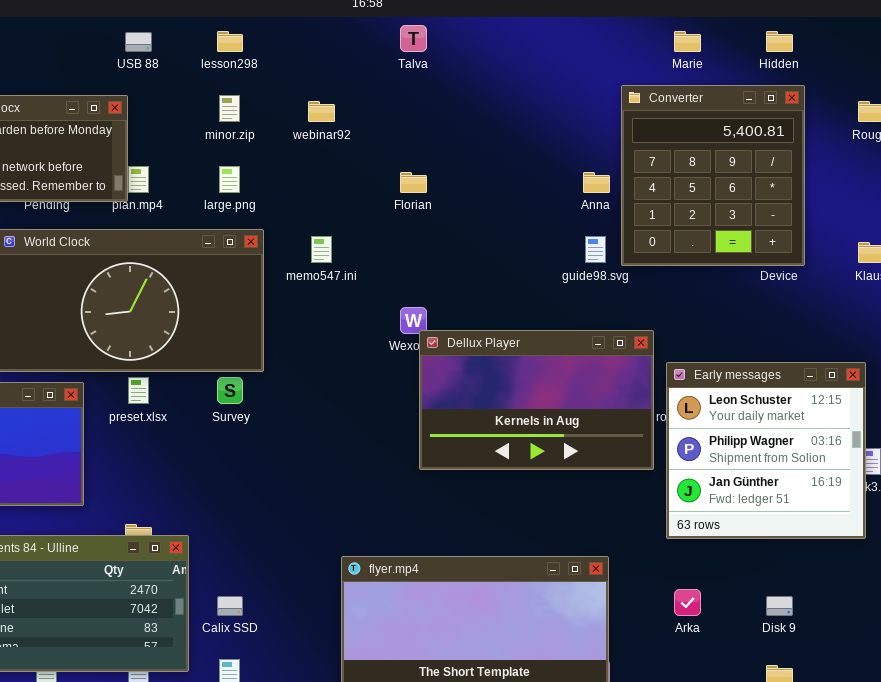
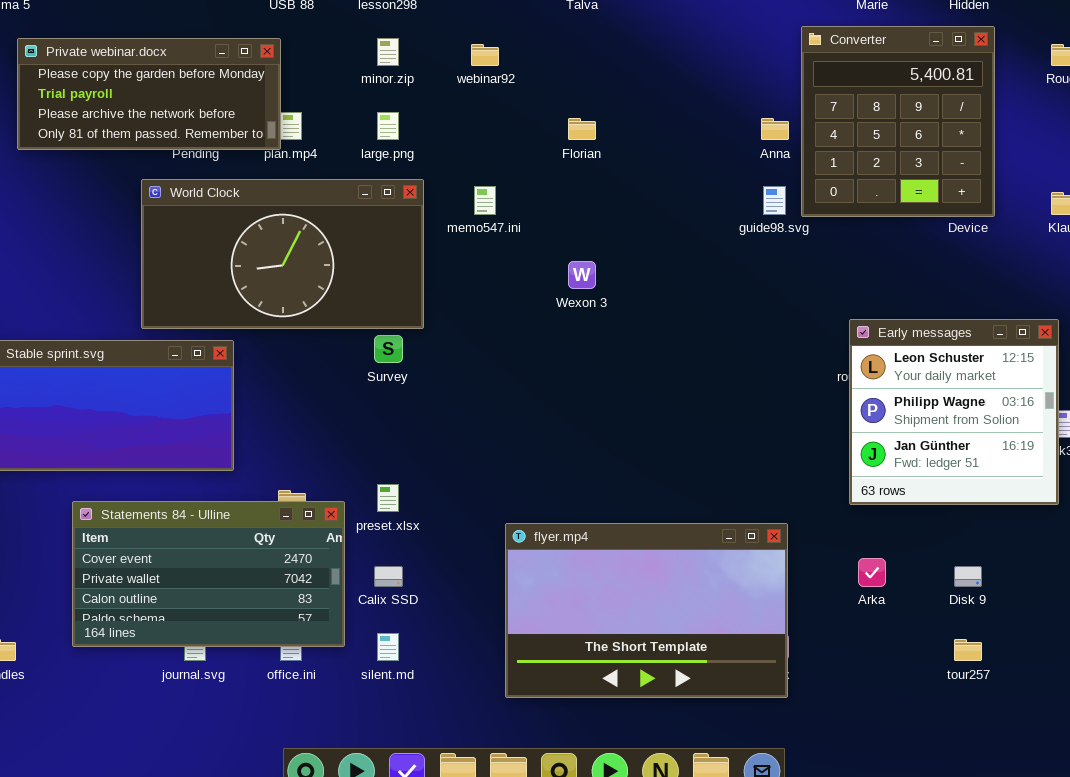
Dellux Player: [419,330,654,470] -> none, closed
preset.xlsx: [128,377,149,404] -> [377,484,399,512], moved

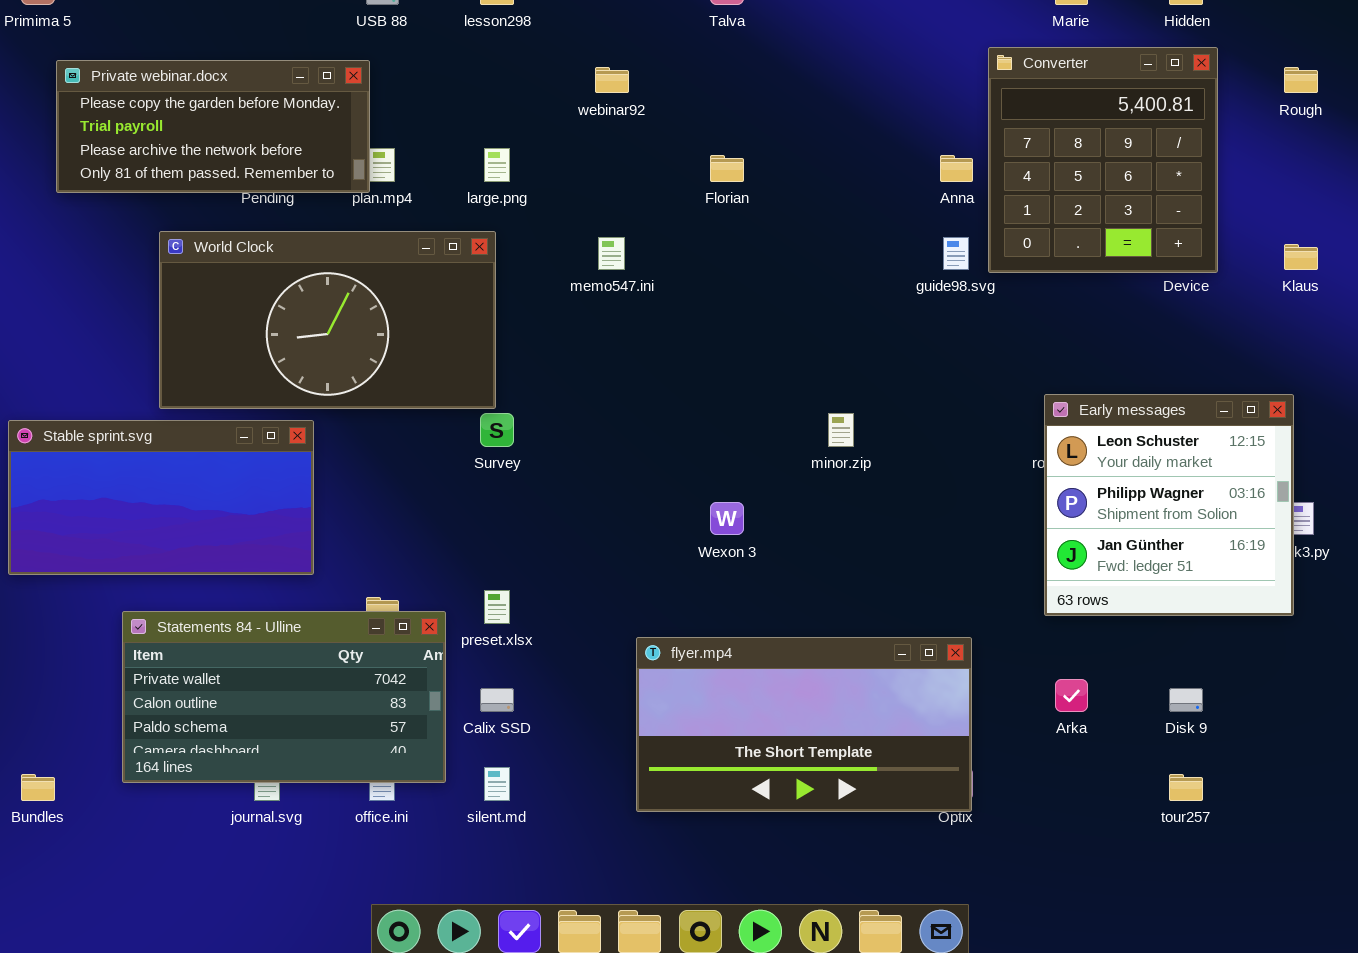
minor.zip: [377,38,399,66] -> [828,413,854,447], moved
World Clock: [141,179,424,329] -> [159,231,496,409], moved
Wexon 3: [568,261,596,289] -> [710,502,744,535], moved
Statements 84 - Ulline: [72,501,345,647] -> [122,611,446,783], scrolled down 1 row
flyer.mp4: [505,523,788,698] -> [636,637,972,812], resized

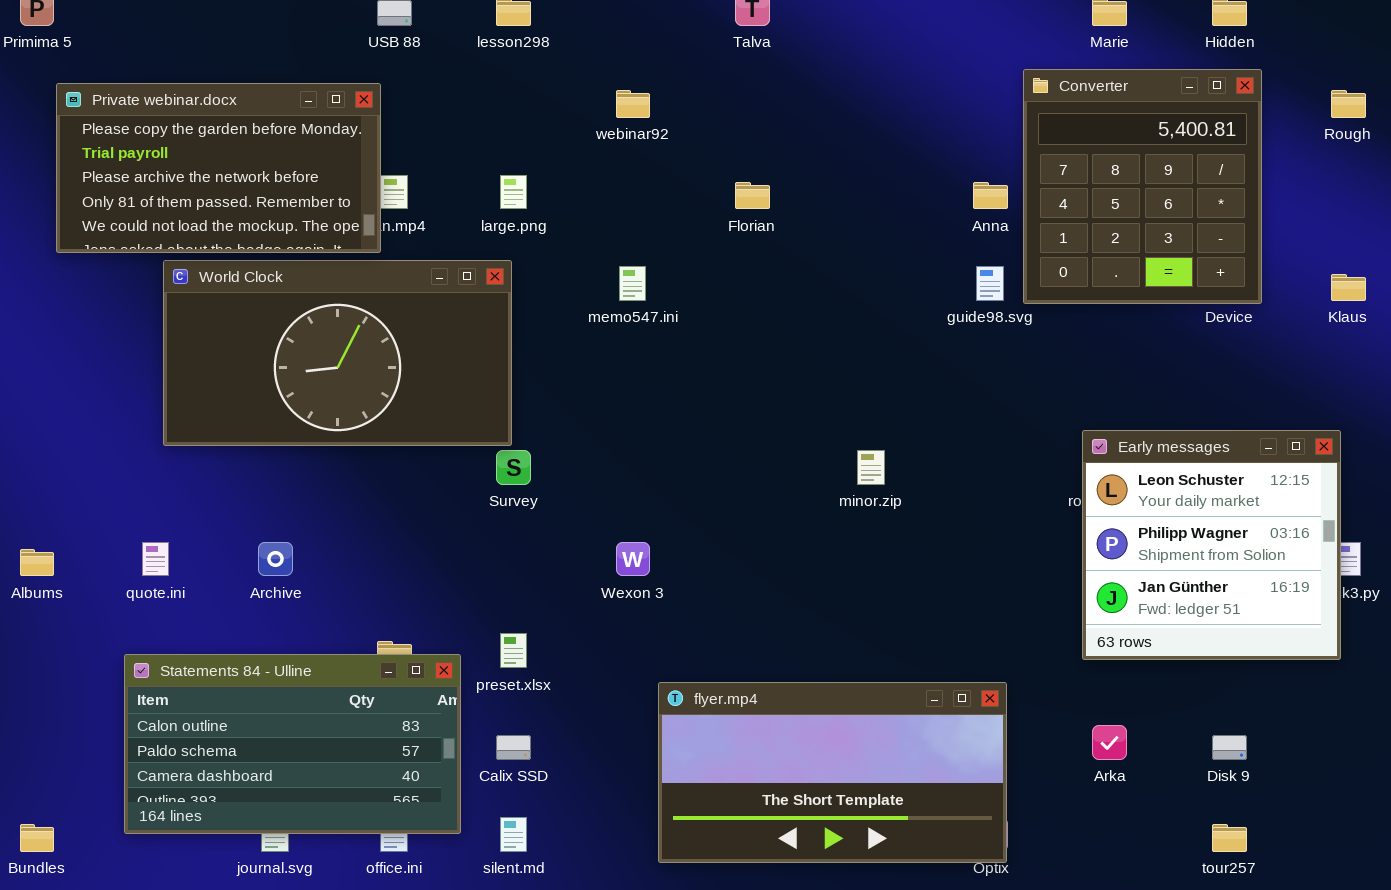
Private webinar.docx: [56,60,370,193] -> [56,83,381,253], resized
Stable sprint.svg: [8,420,314,575] -> none, closed
Wexon 3: [710,502,744,535] -> [616,542,650,576], moved
Statements 84 - Ulline: [122,611,446,783] -> [124,654,461,834], scrolled down 1 row

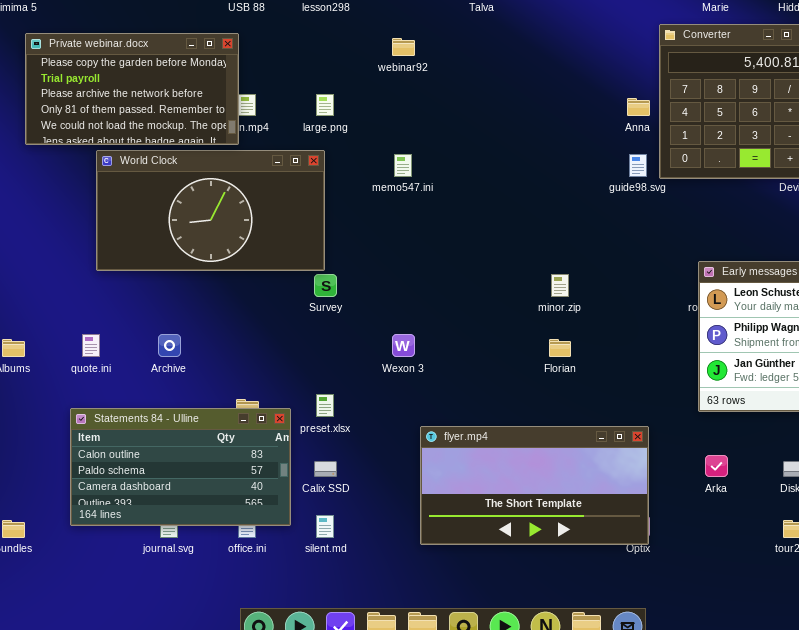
Florian: [735,182,770,209] -> [549,339,571,357], moved

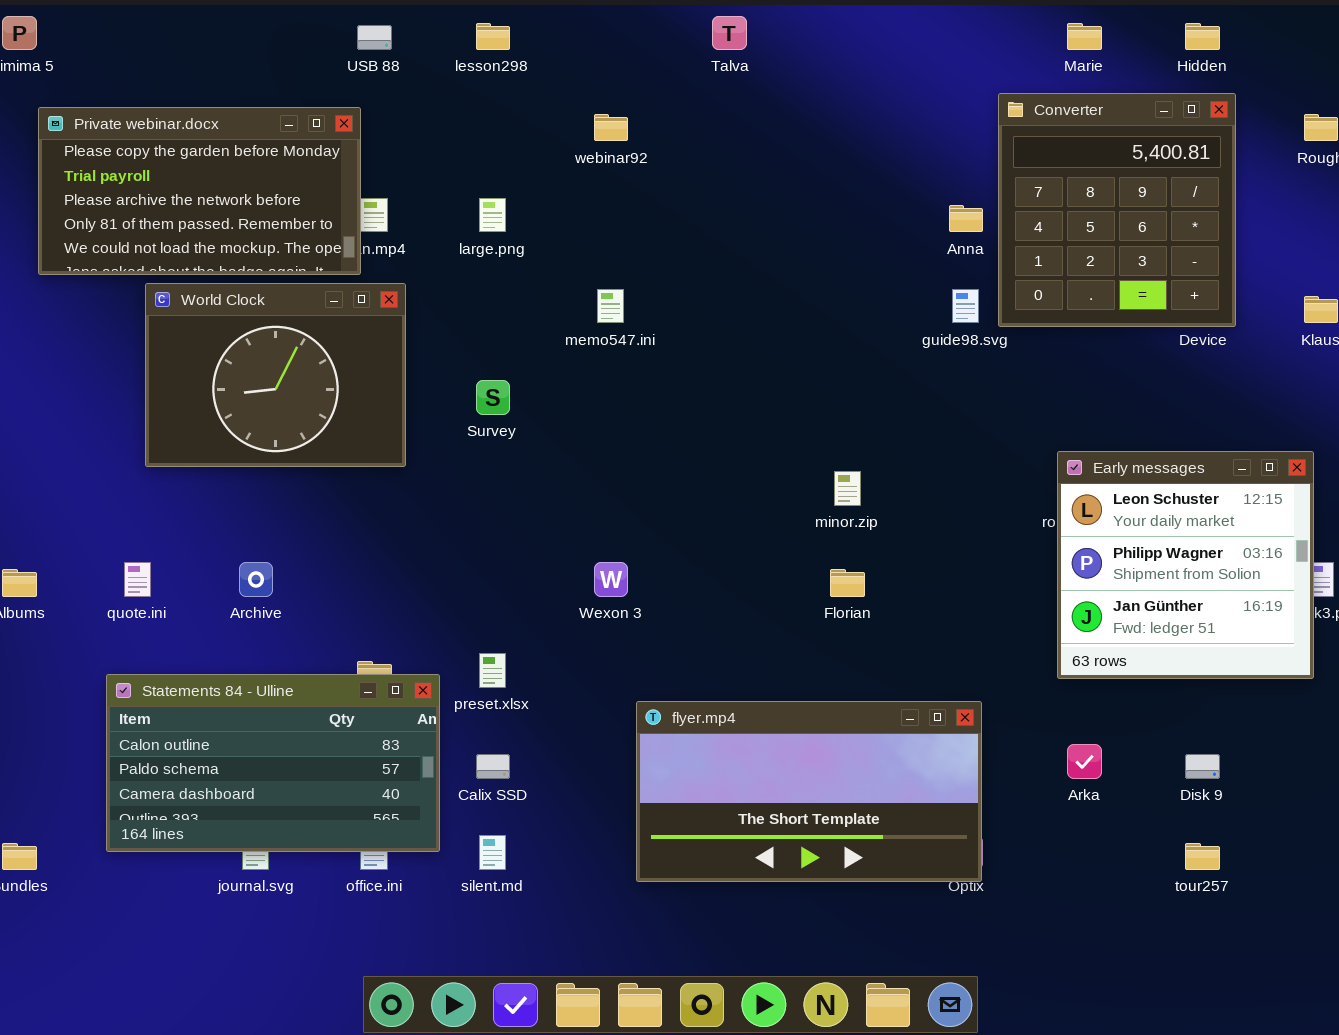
World Clock: [96,150,325,271] -> [145,283,406,467], resized
Survey: [314,274,337,297] -> [476,380,510,415], moved

